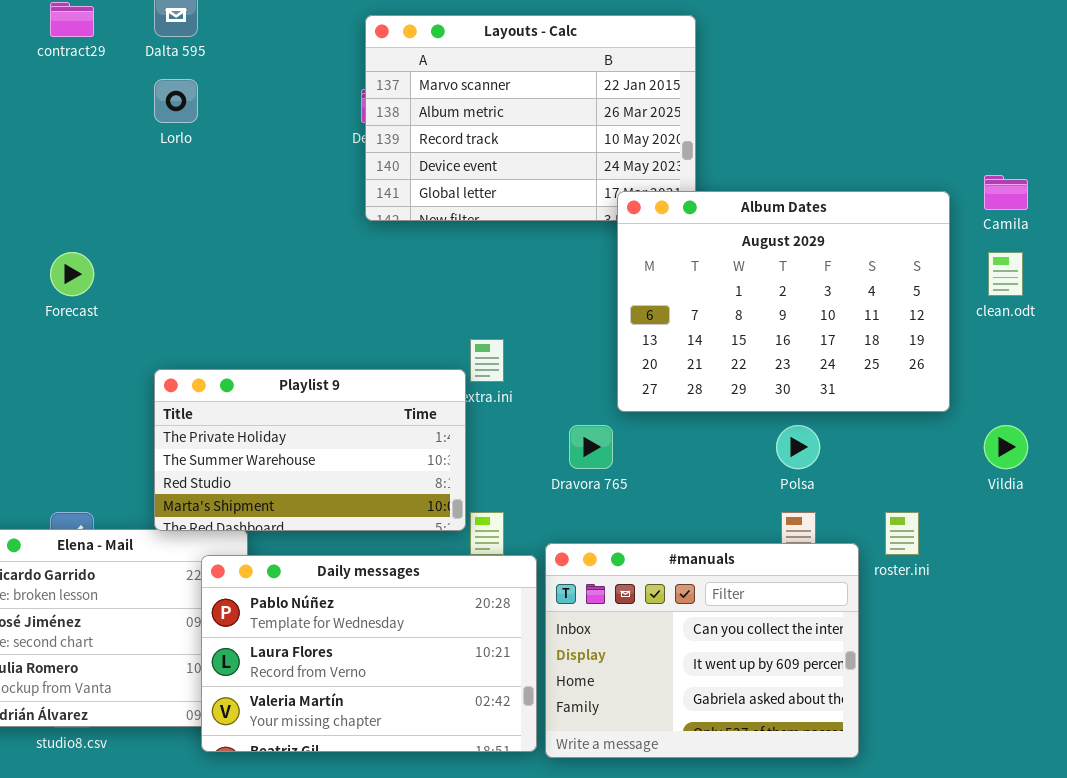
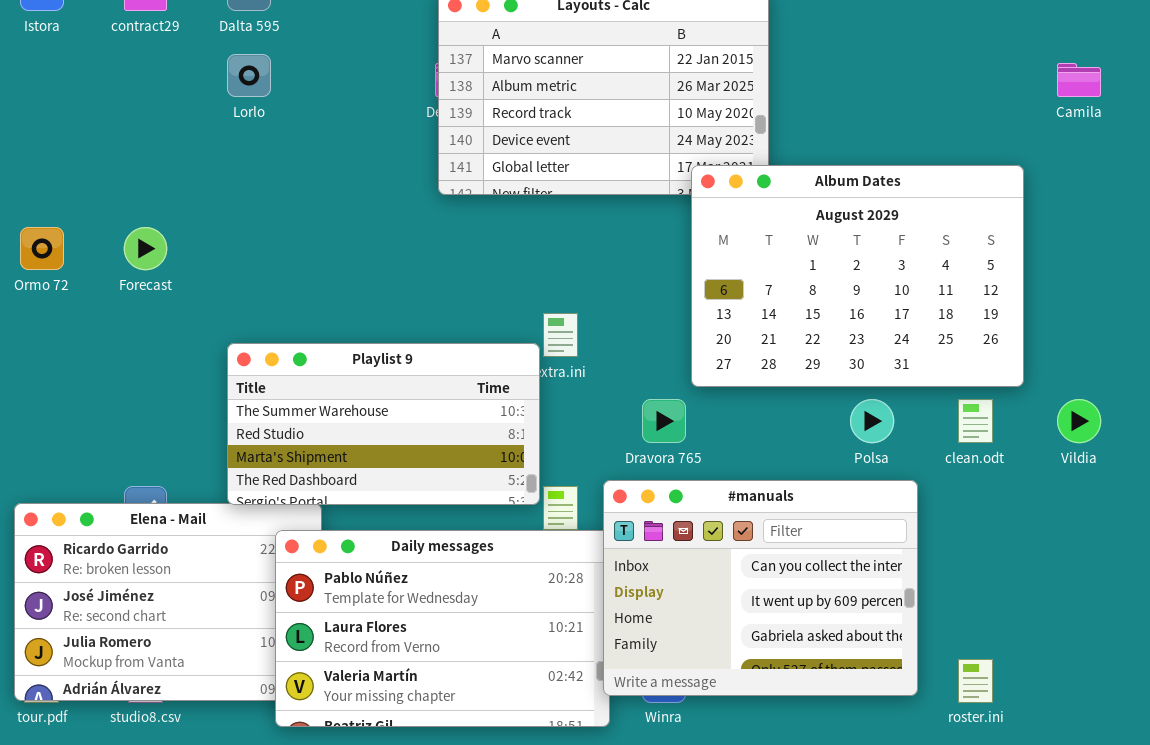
Camila: [984,175,1028,210] -> [1057,63,1101,97], moved
clean.odt: [988,252,1023,296] -> [958,399,993,443], moved
Playlist 9: [154,369,466,531] -> [227,343,540,505], scrolled down 1 row
roster.ini: [885,512,919,555] -> [958,659,993,703], moved
#manuals: [545,543,859,758] -> [603,480,918,696], moved

